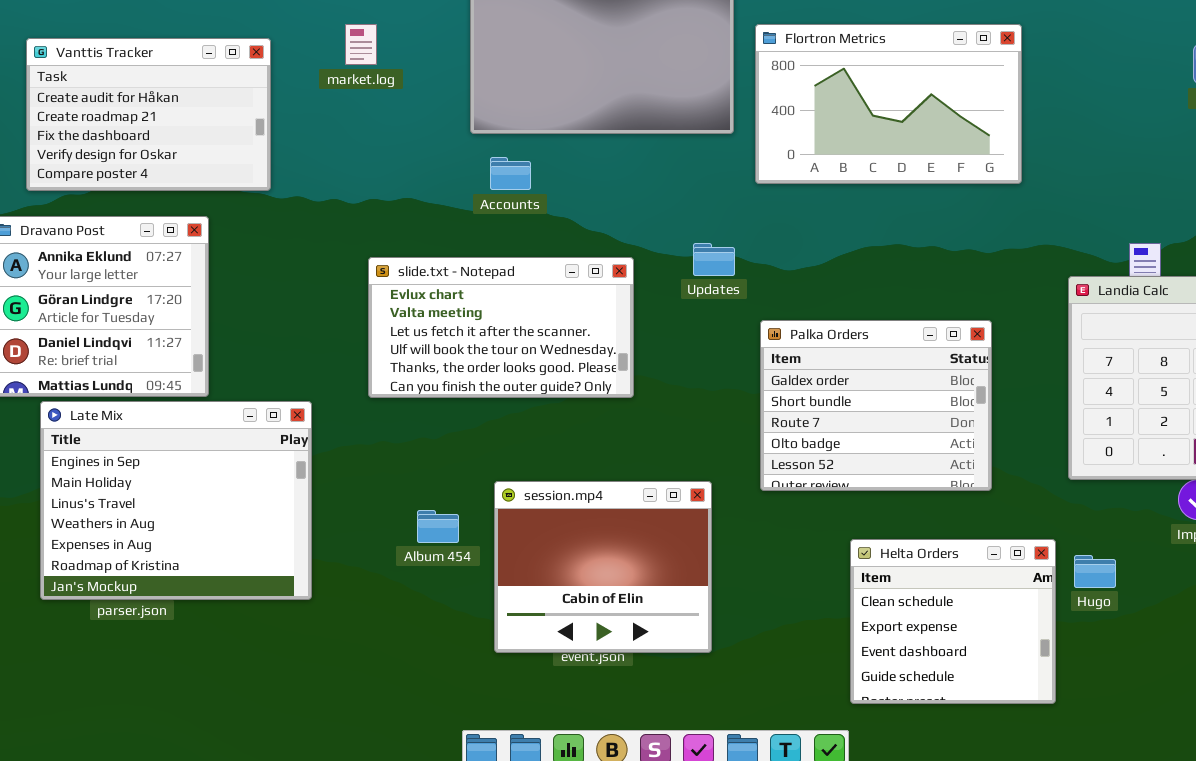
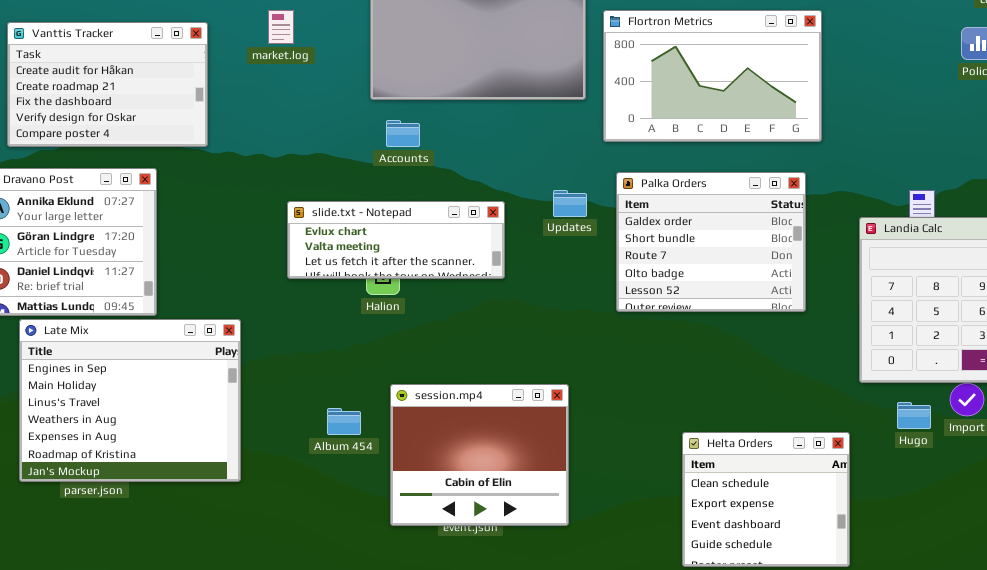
slide.txt - Notepad: [368,257,634,398] -> [287,201,505,279], resized
Palka Orders: [760,320,992,491] -> [616,172,806,312], moved
Hugo: [1074,555,1116,588] -> [897,402,931,429], moved

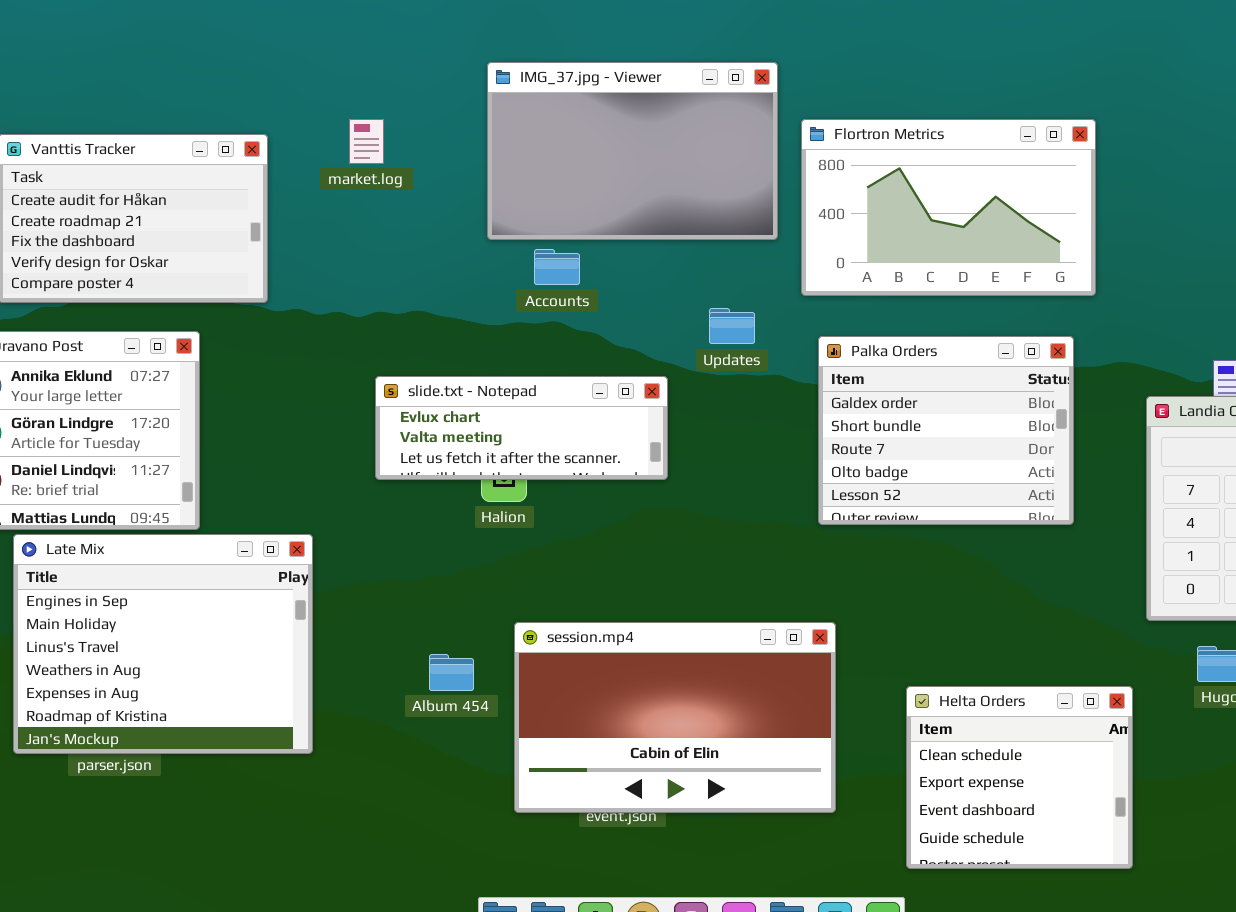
Accounts: [386,120,420,147] -> [534,249,580,285], moved
Updates: [553,190,587,217] -> [709,308,755,344], moved
session.mp4: [390,384,569,526] -> [514,622,836,813], resized

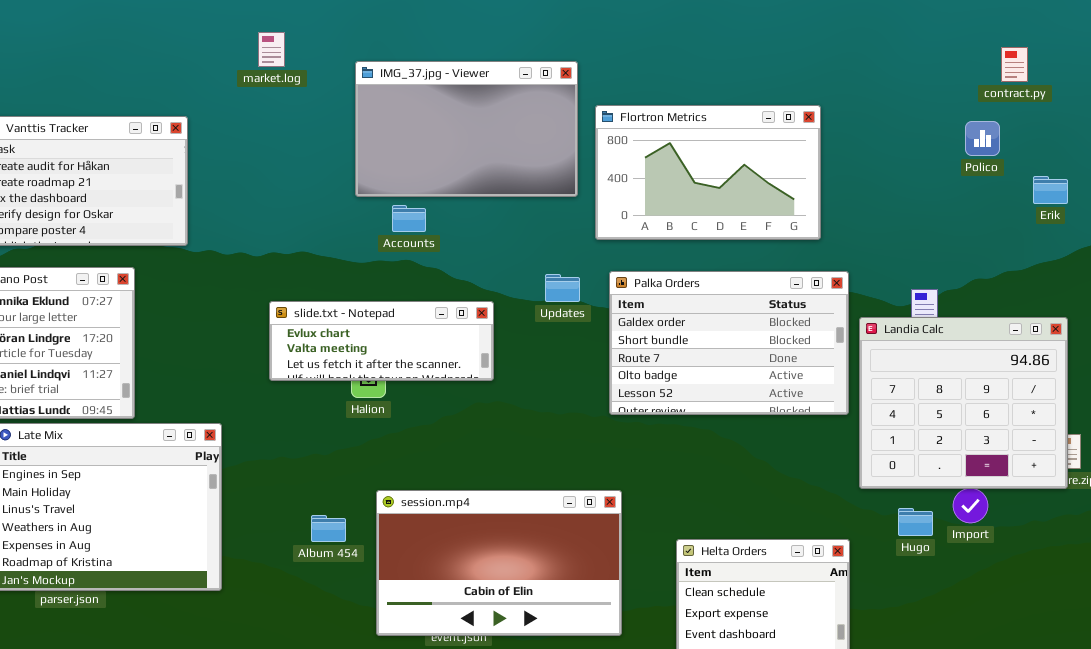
market.log: [349,119,384,164] -> [258,32,285,67], moved
Updates: [709,308,755,344] -> [545,274,580,302], moved
Palka Orders: [818,336,1074,525] -> [609,271,849,415], resized

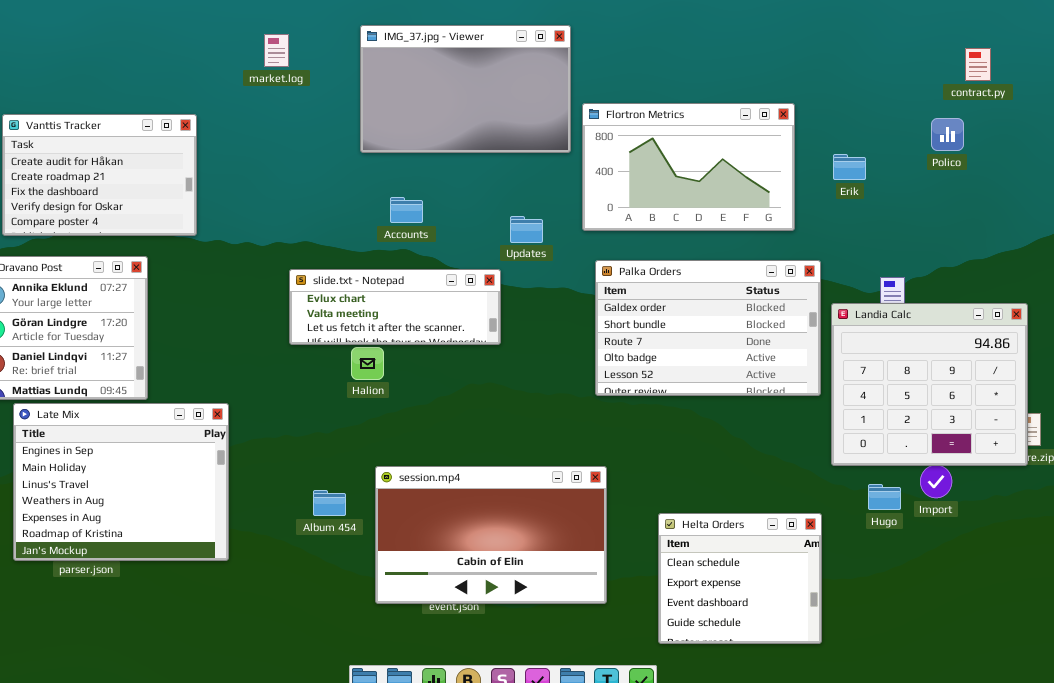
IMG_37.jpg - Viewer: [355,61,578,197] -> [360,25,571,153], moved
Erik: [1033,176,1068,204] -> [833,154,866,180], moved
Updates: [545,274,580,302] -> [510,216,543,243], moved
slide.txt - Notepad: [269,301,494,381] -> [289,269,501,345], moved

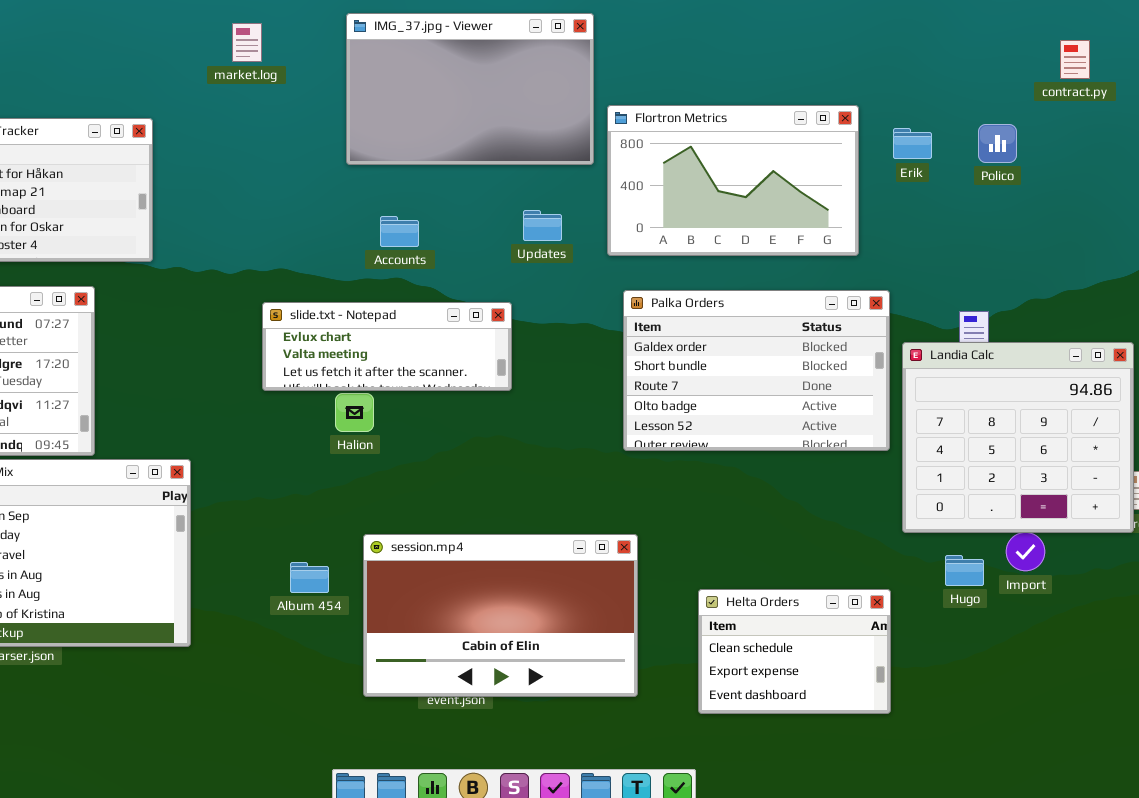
Polico: [931,118,964,151] -> [978,124,1017,163], moved
Erik: [833,154,866,180] -> [893,128,932,159], moved
Updates: [510,216,543,243] -> [523,210,562,241], moved
Helta Orders: [658,513,822,644] -> [698,589,891,714], resized

